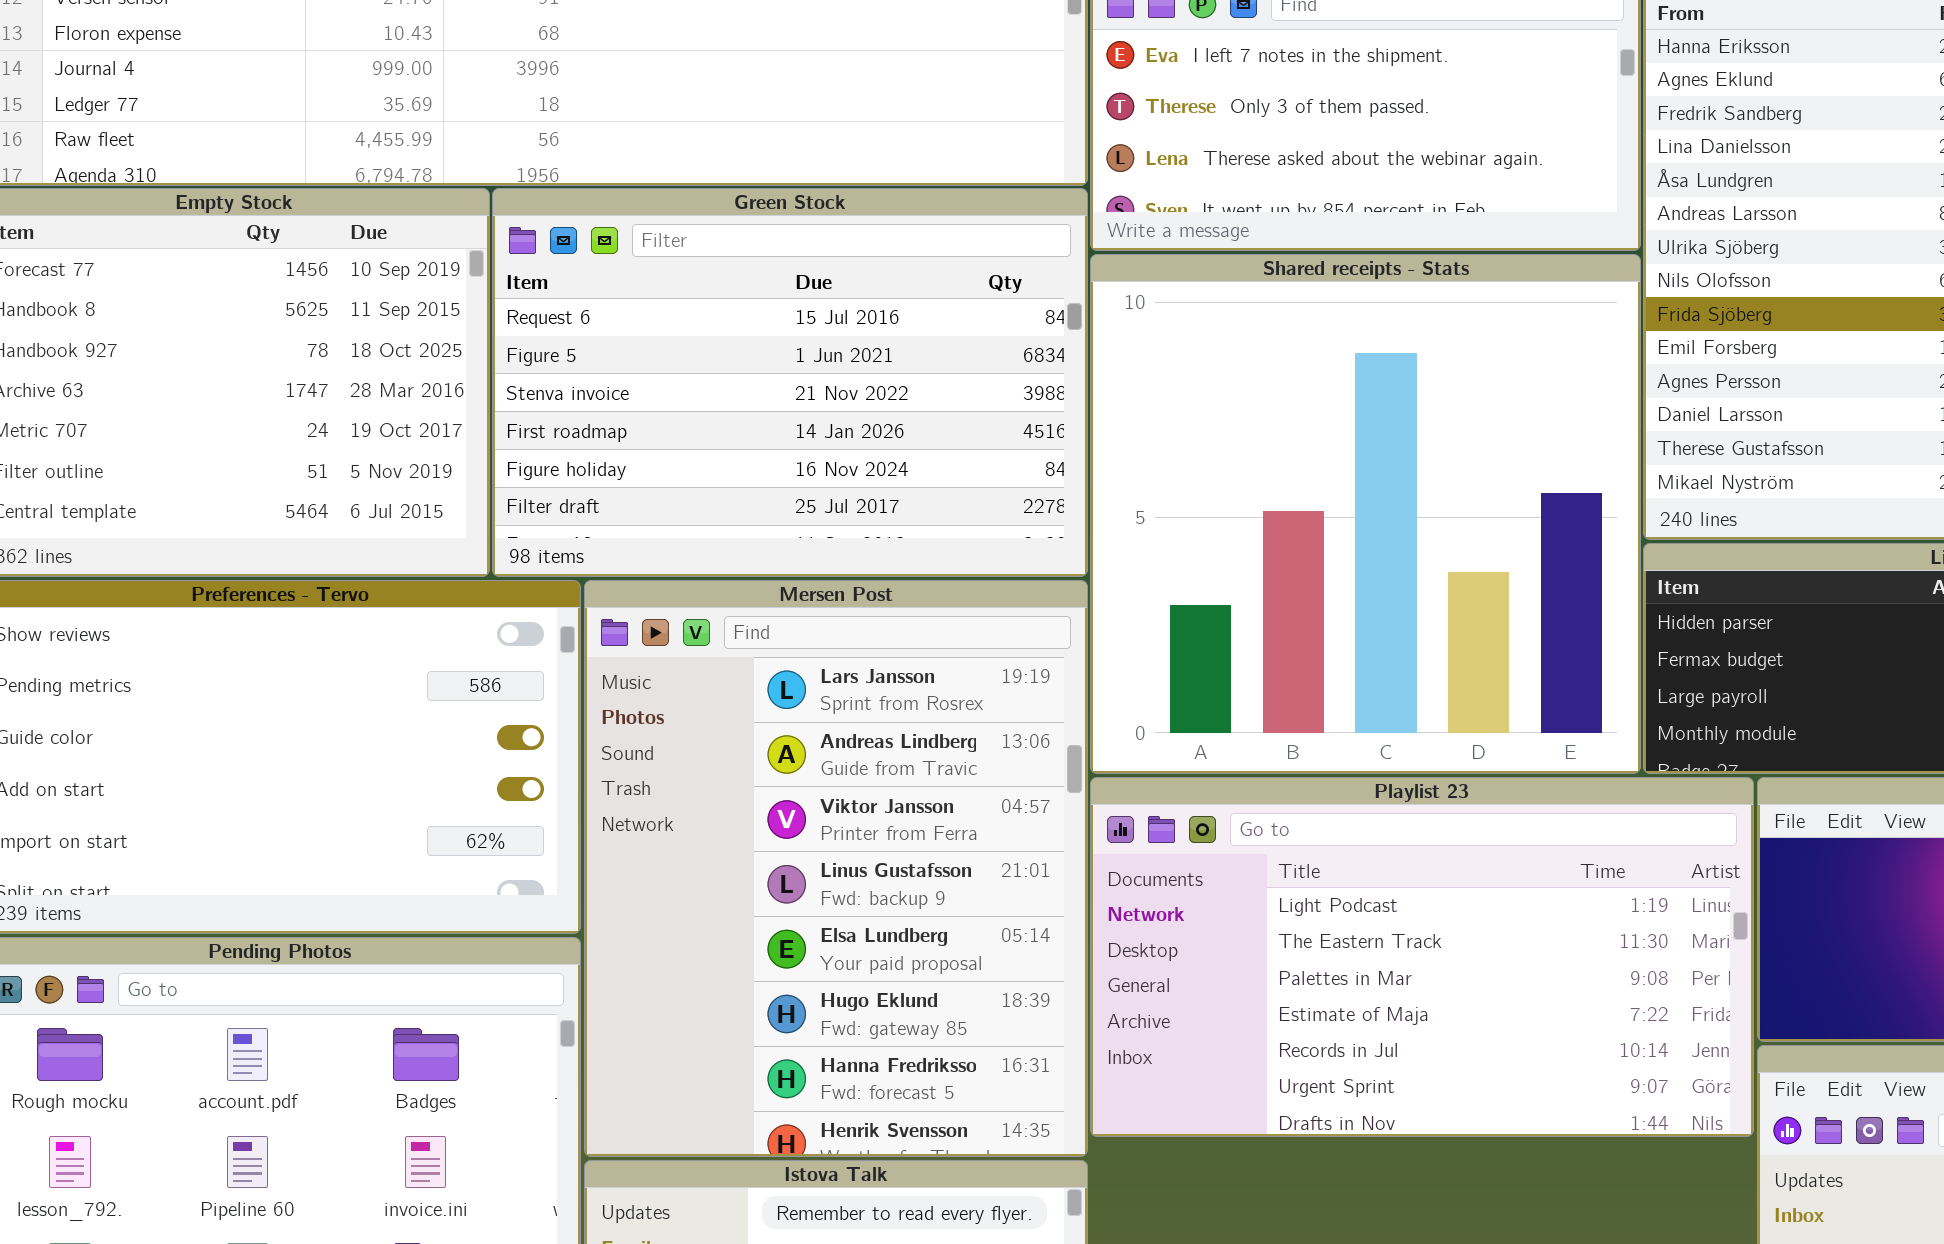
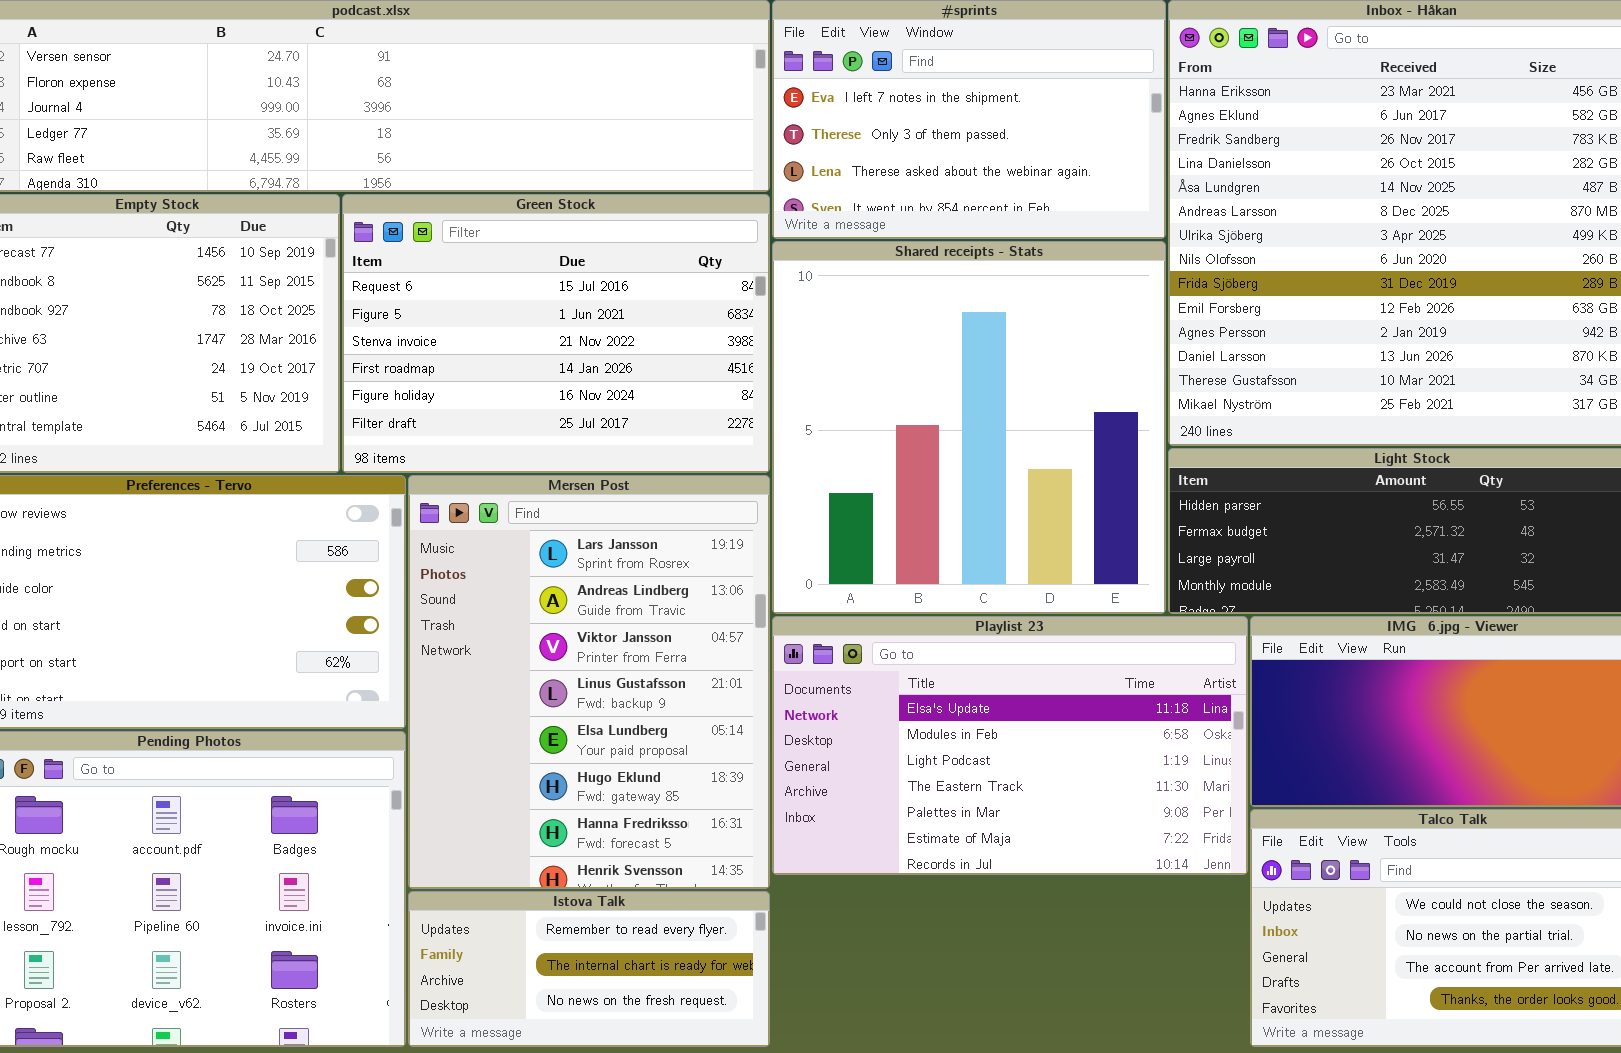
Playlist 23: [1090,777,1754,1137] -> [772,616,1248,875], scrolled up 2 rows

